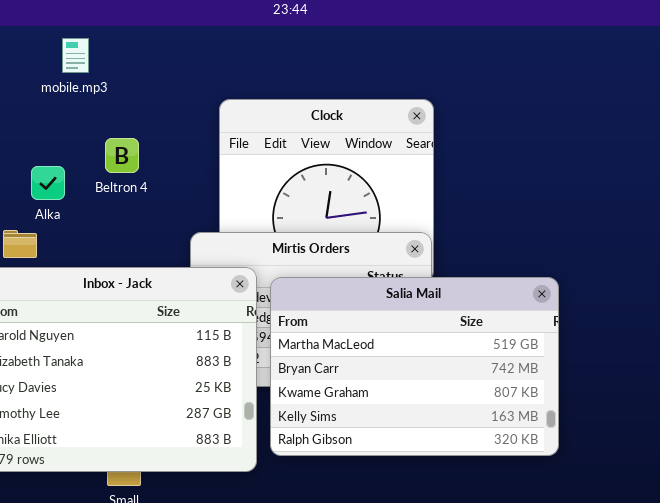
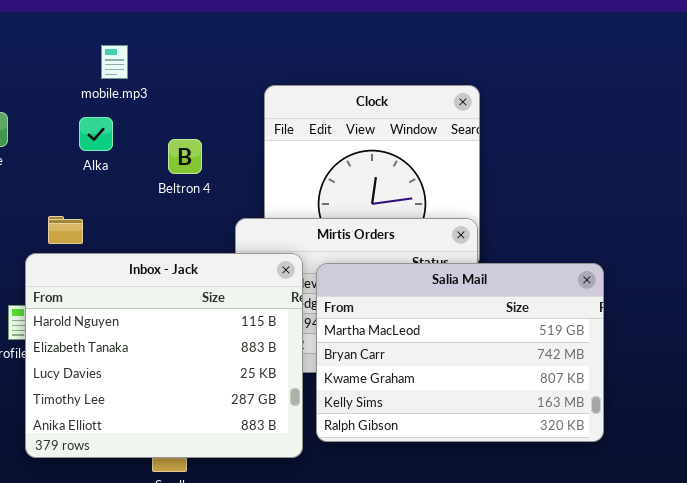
mobile.mp3: [62,38,89,73] -> [101,45,128,79], moved
Beltron 4: [105,138,139,173] -> [168,139,202,174], moved
Alka: [31,166,65,200] -> [79,117,113,151], moved

